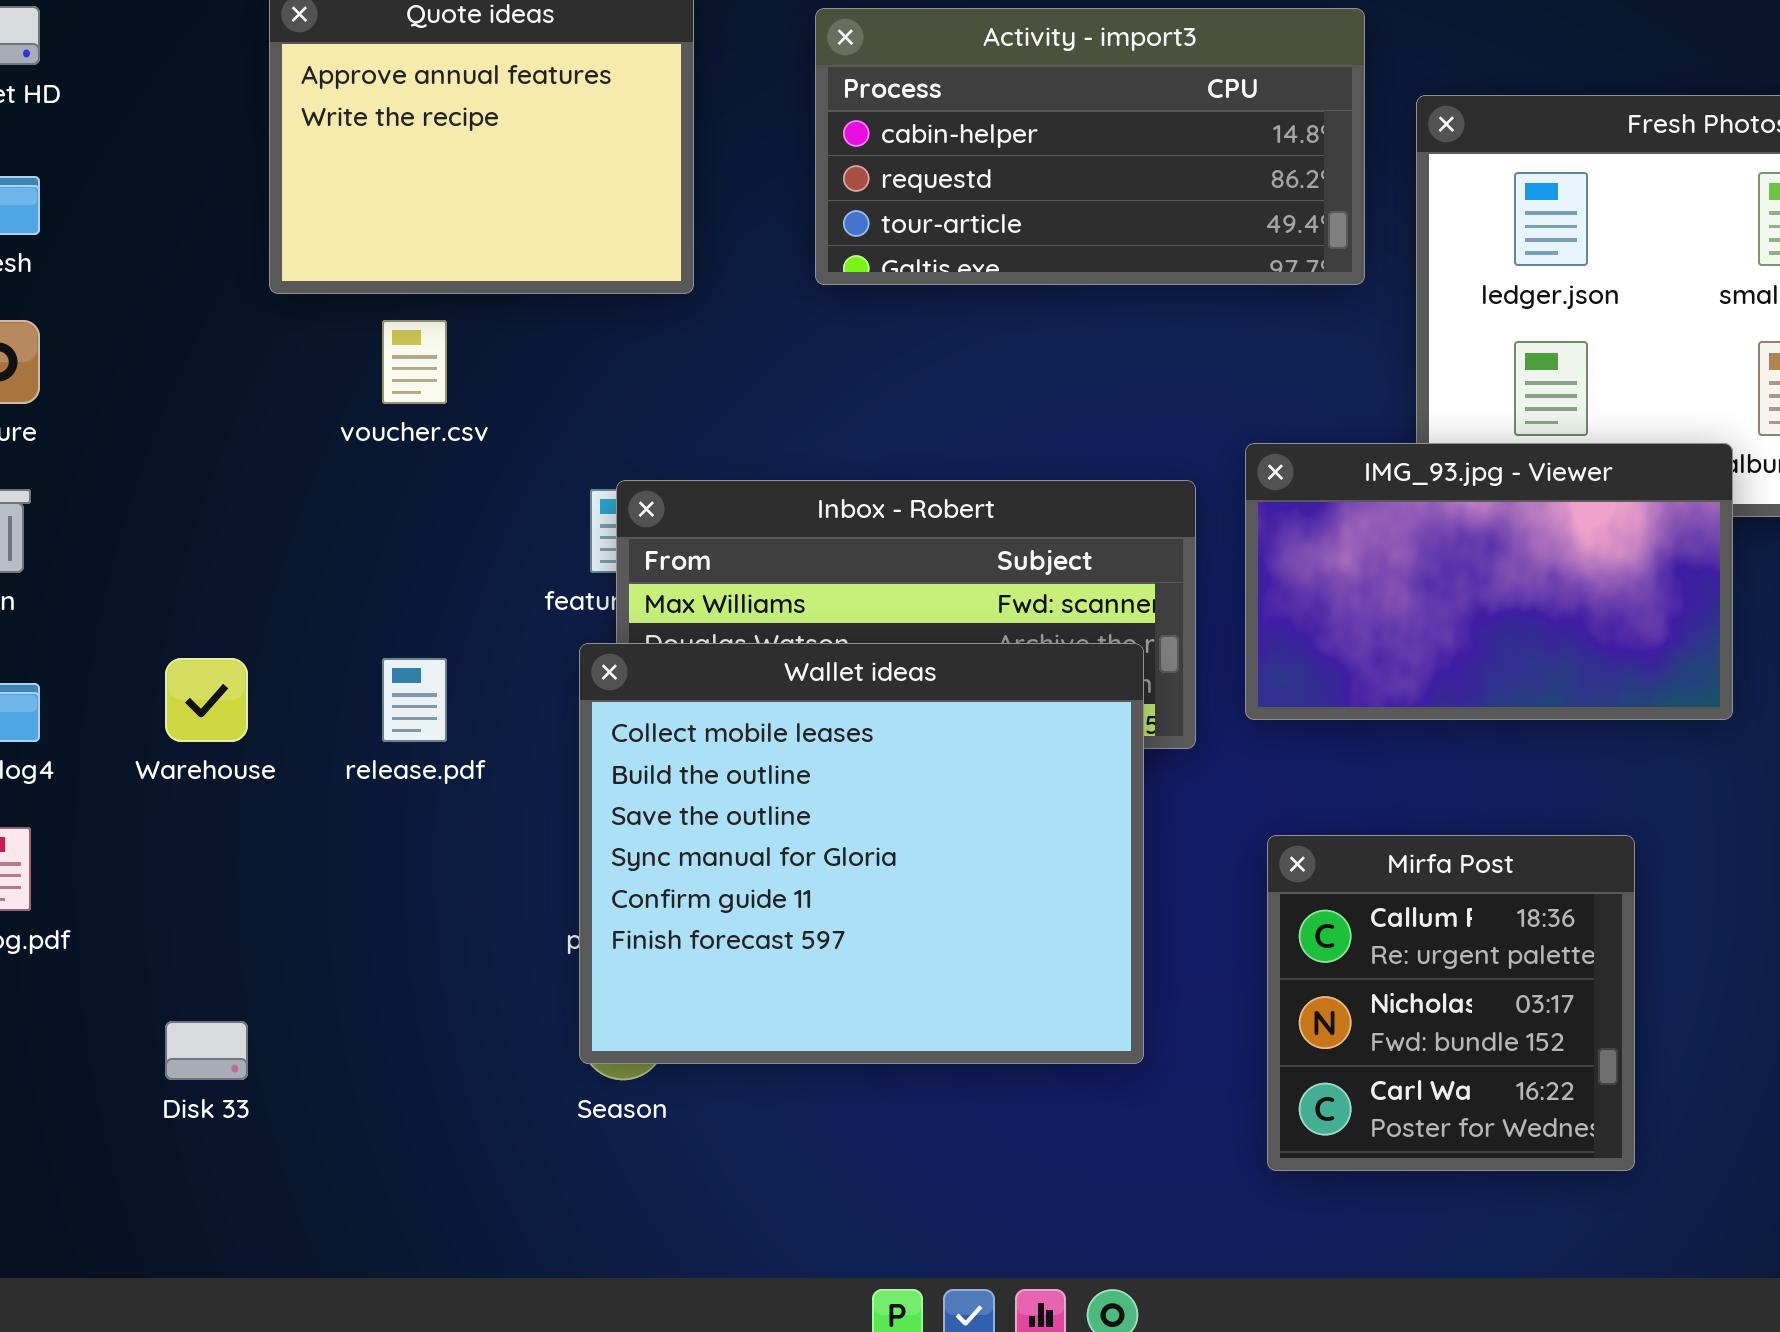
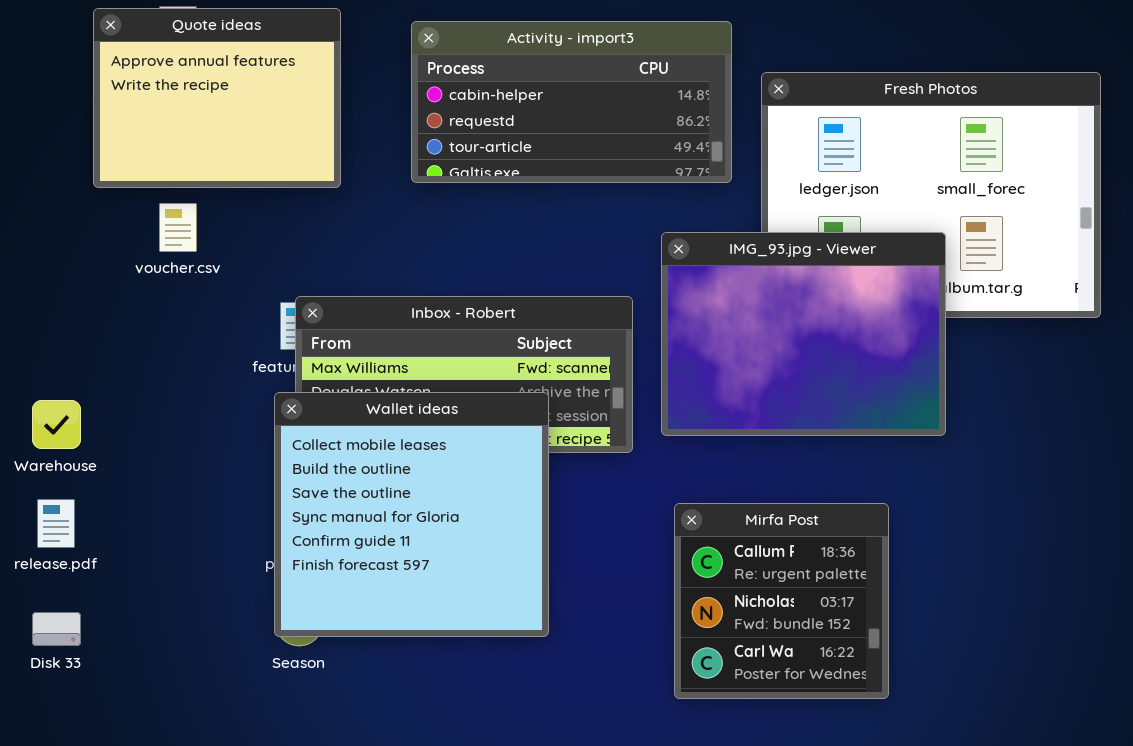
IMG_93.jpg - Viewer: [1245,443,1733,720] -> [661,232,946,436], resized
Wallet ideas: [579,643,1144,1064] -> [274,392,549,637], resized
release.pdf: [382,658,447,742] -> [37,499,75,548], moved

